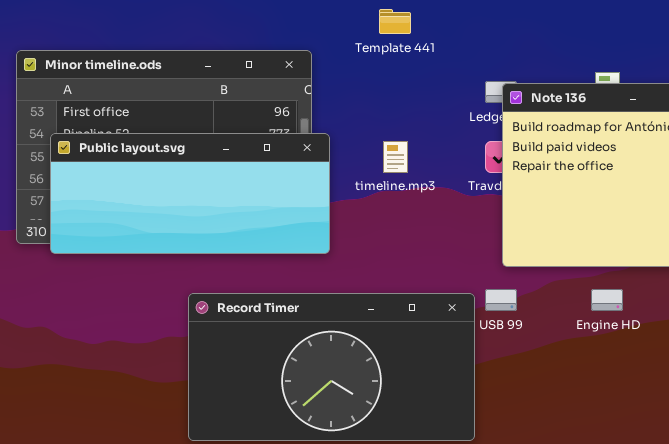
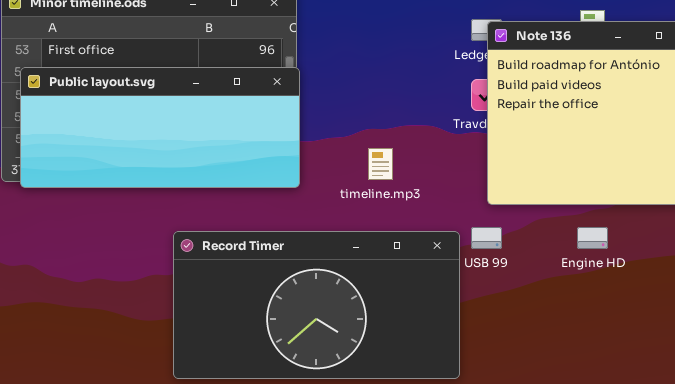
Public layout.svg: [50,133,330,254] -> [20,67,300,188], moved
timeline.mp3: [383,141,408,173] -> [368,148,393,180], moved

